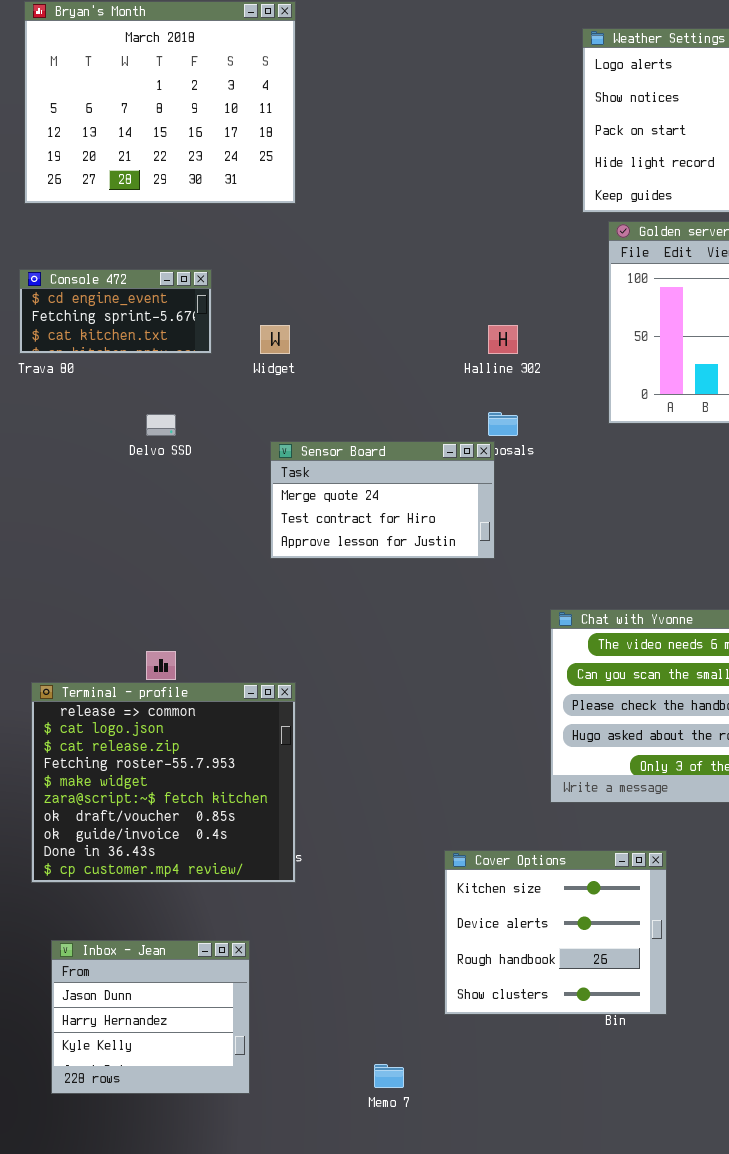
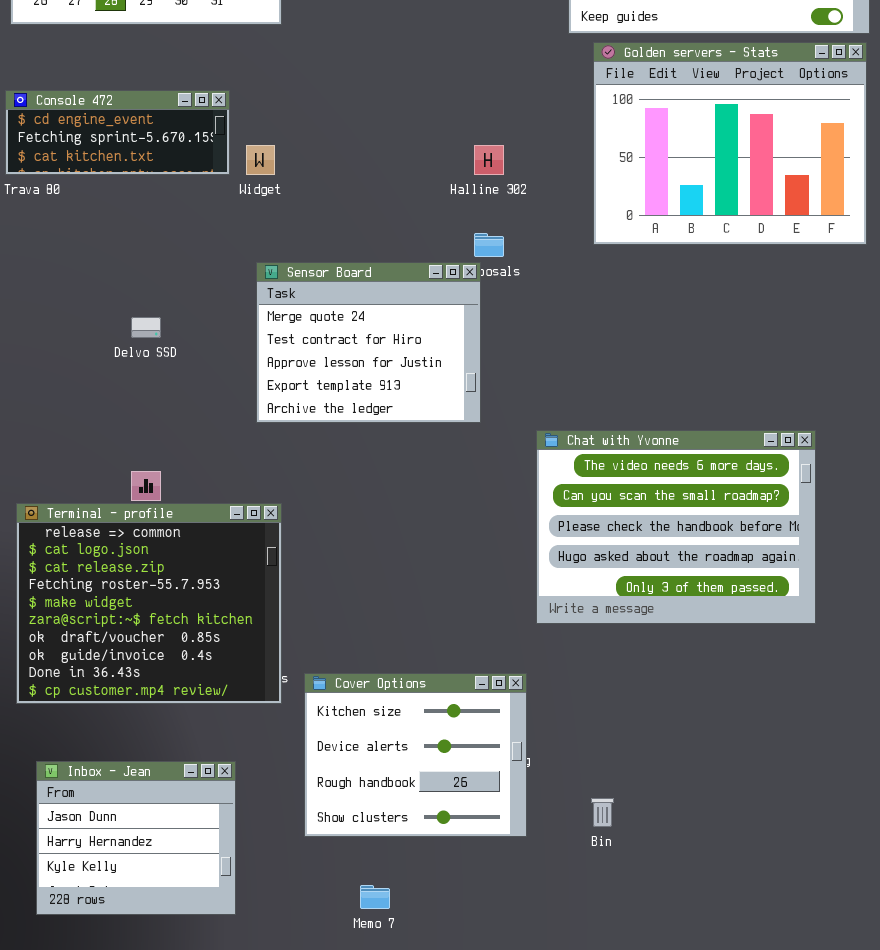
Console 472: [19,269,212,354] -> [5,90,230,175], resized
Delvo SSD: [146,414,176,436] -> [131,317,161,338], moved
Sensor Board: [270,441,495,559] -> [256,262,481,423], resized
Cover Options: [444,850,667,1015] -> [304,673,527,837], moved

